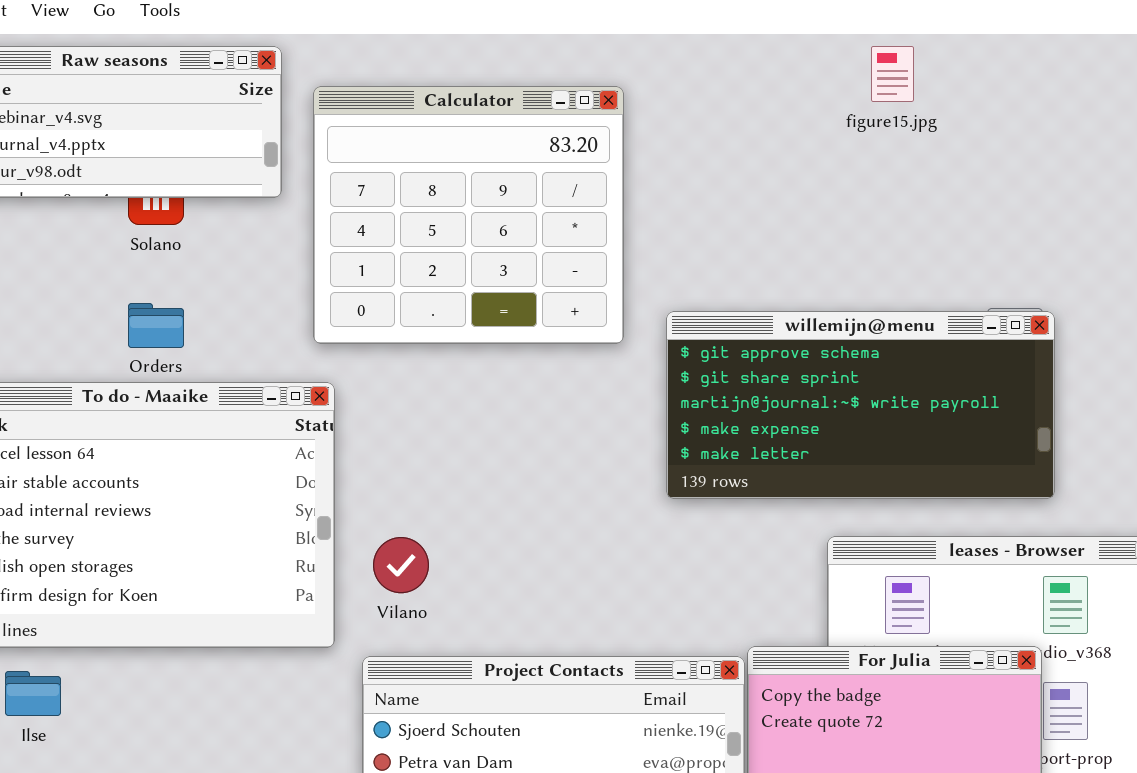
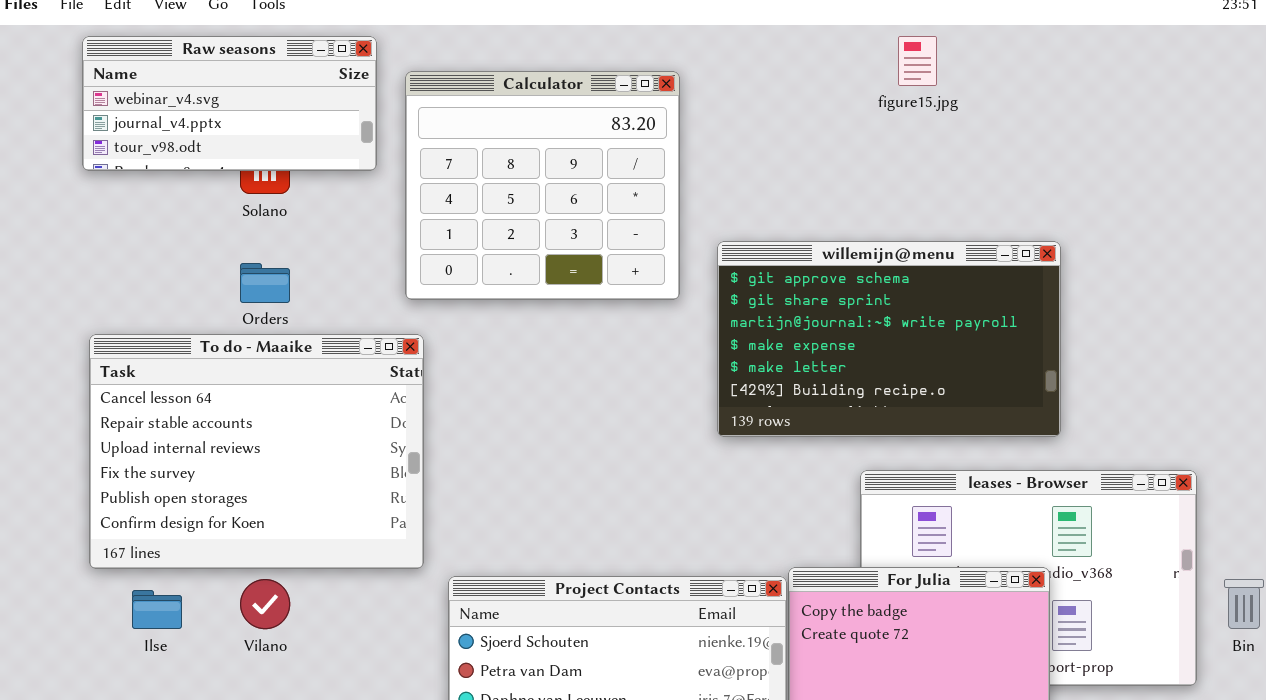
willemijn@menu: [666,311,1055,499] -> [717,241,1061,437], resized
Vilano: [373,537,429,593] -> [240,579,290,629], moved

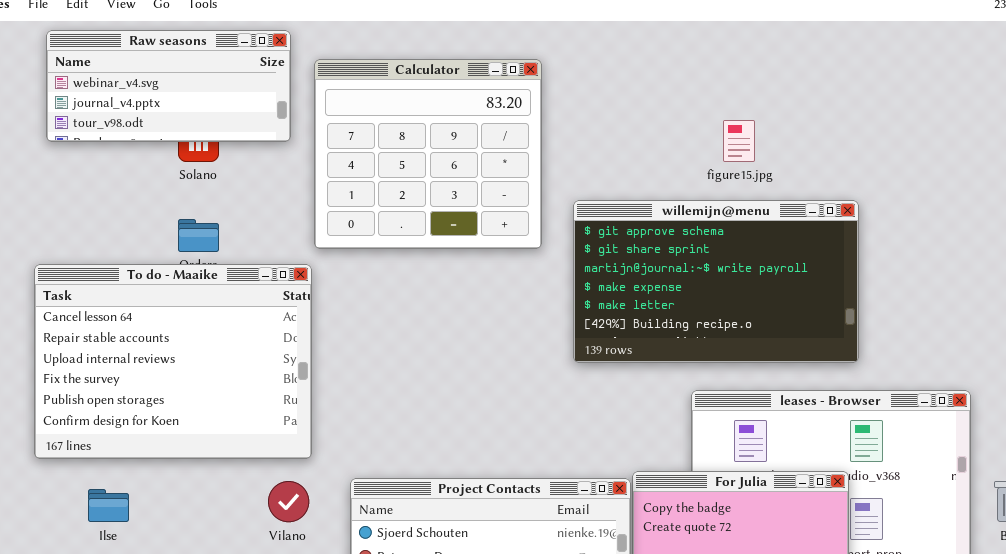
figure15.jpg: [898,36,937,86] -> [723,120,755,162], moved
To do - Maaike: [89,334,424,569] -> [34,264,312,459], moved
Vilano: [240,579,290,629] -> [268,481,309,522], moved

